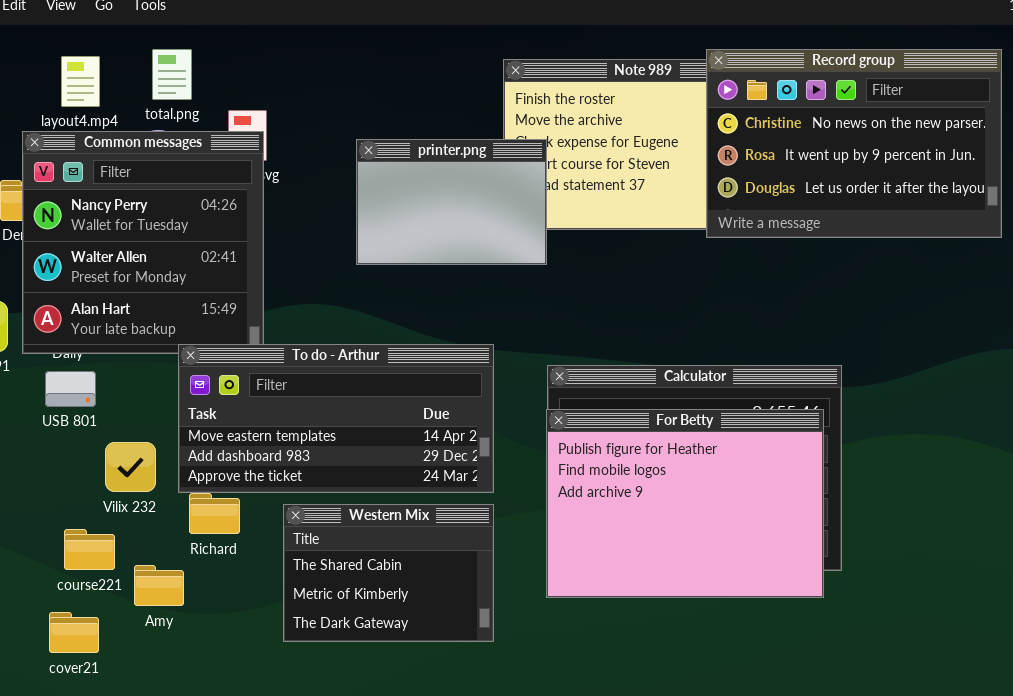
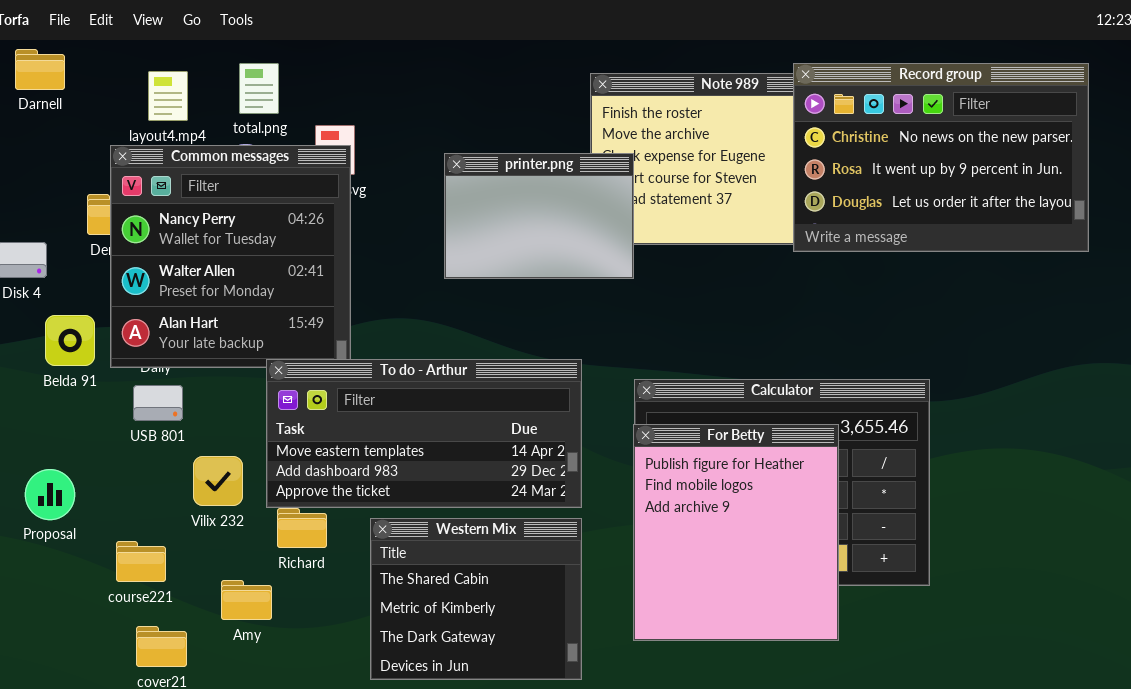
For Betty: [546,409,824,598] -> [633,424,839,641], resized
Western Mix: [283,504,494,642] -> [370,518,582,680], resized
course221: [64,529,115,570] -> [116,541,166,582], moved

